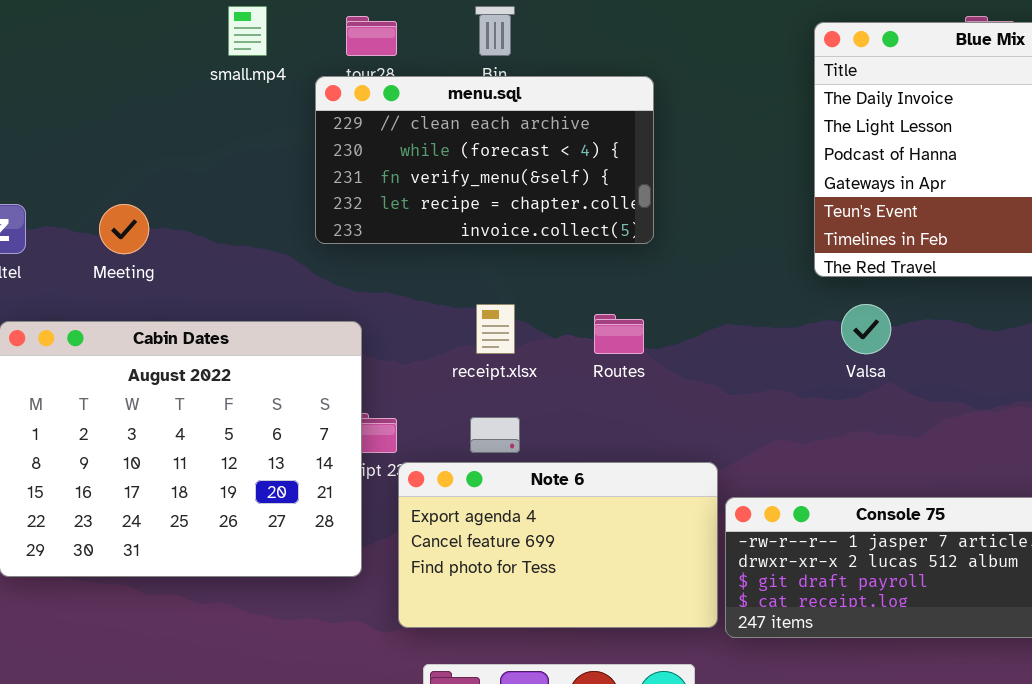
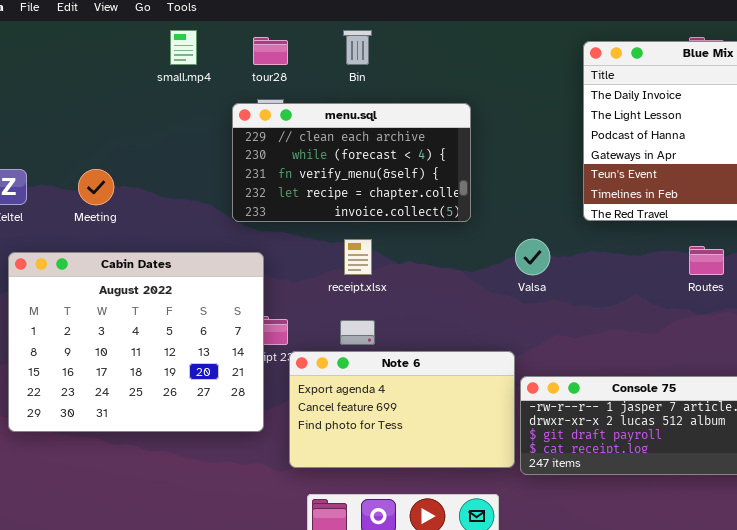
menu.sql: [315,76,654,244] -> [232,103,471,222], moved
Valsa: [841,304,891,354] -> [515,239,550,275], moved
Routes: [594,314,644,354] -> [689,246,724,275], moved

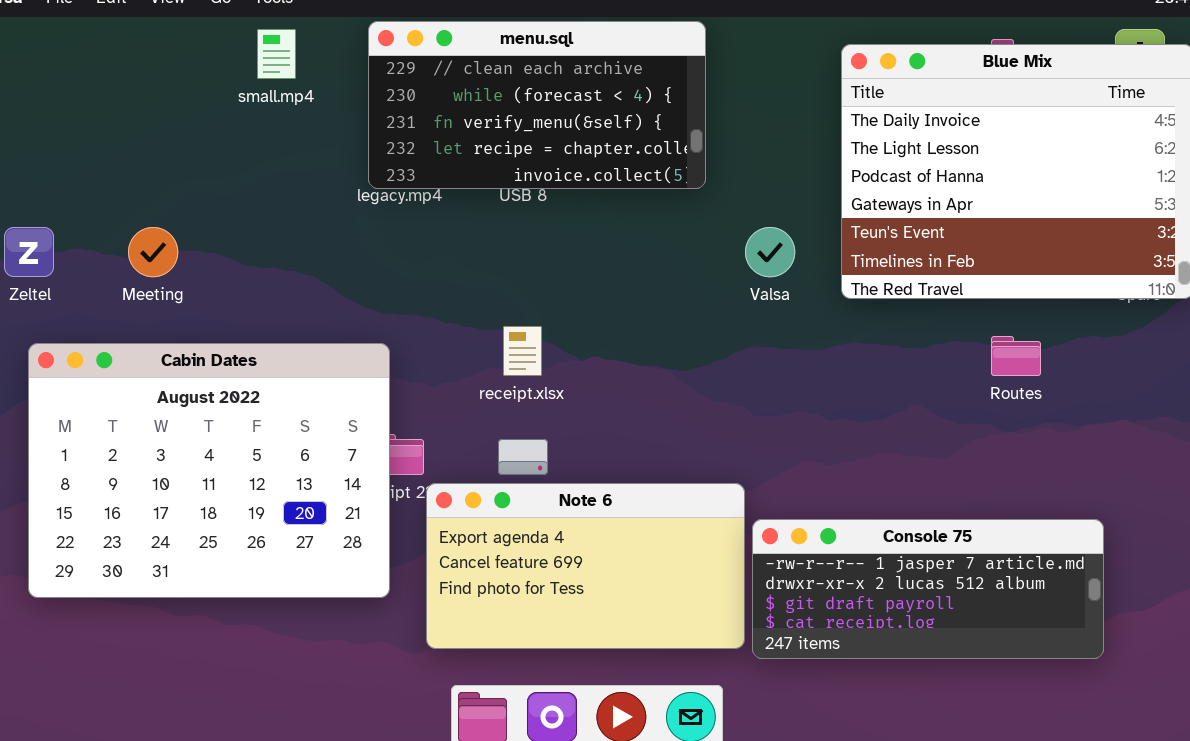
menu.sql: [232,103,471,222] -> [368,21,706,189], moved
Valsa: [515,239,550,275] -> [745,227,795,277], moved

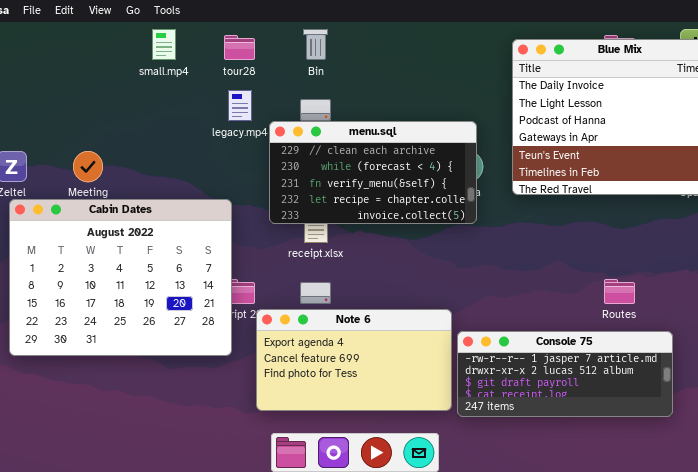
menu.sql: [368,21,706,189] -> [269,121,477,224], moved
Routes: [991,336,1041,376] -> [604,279,635,304], moved
Cabin Dates: [28,343,390,598] -> [9,199,232,356], moved

